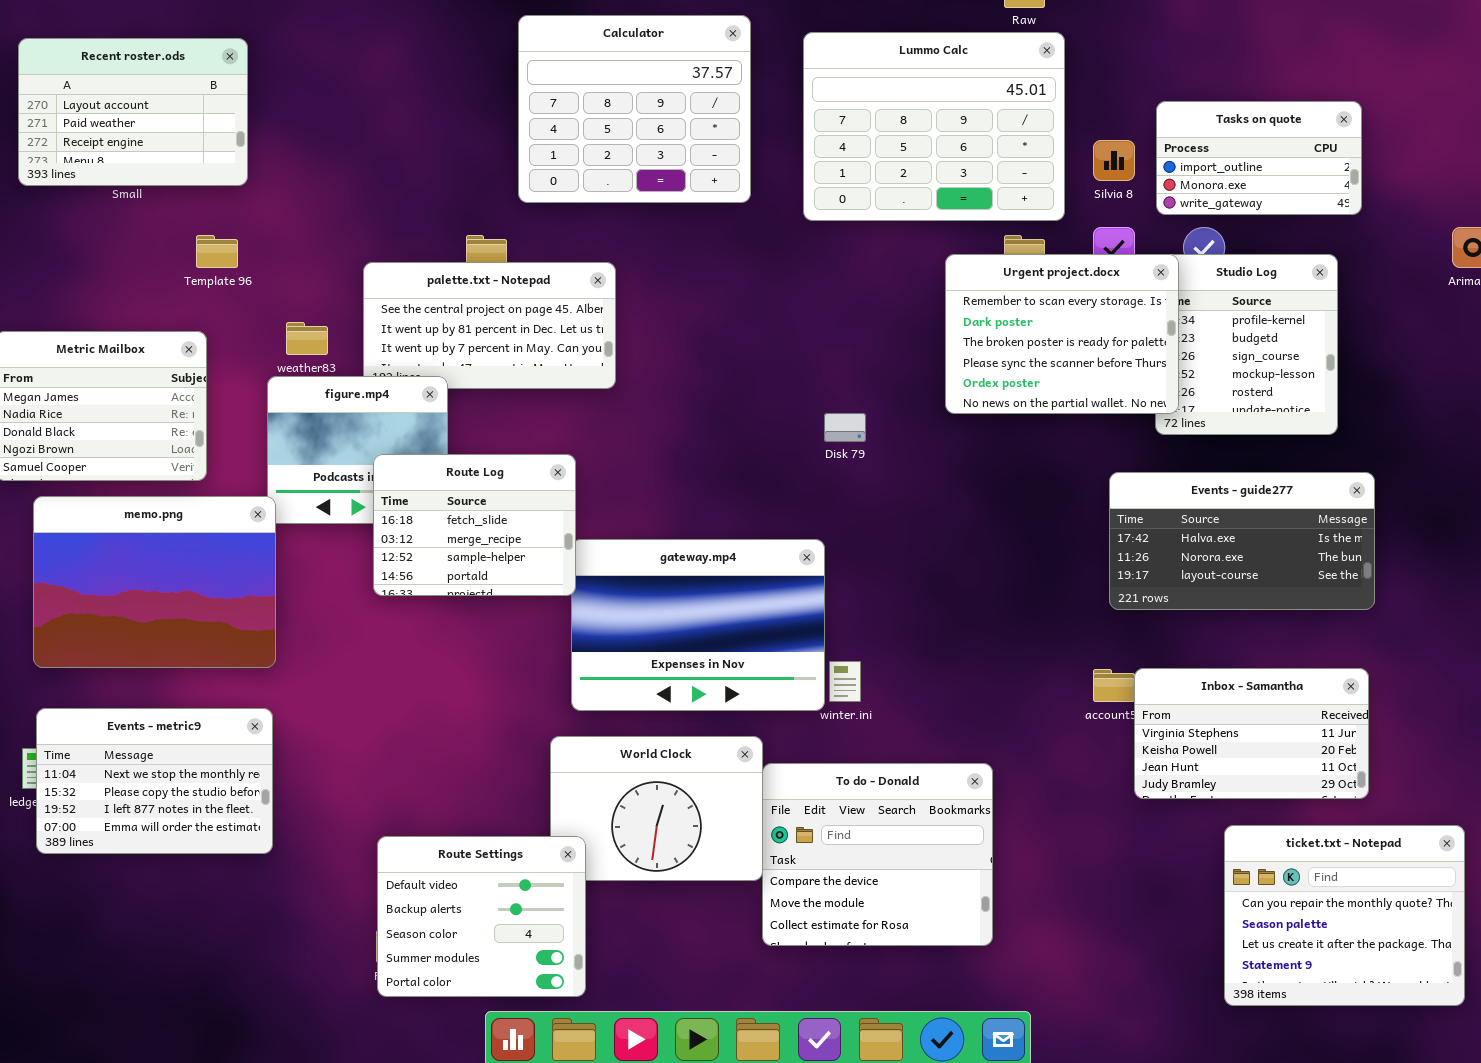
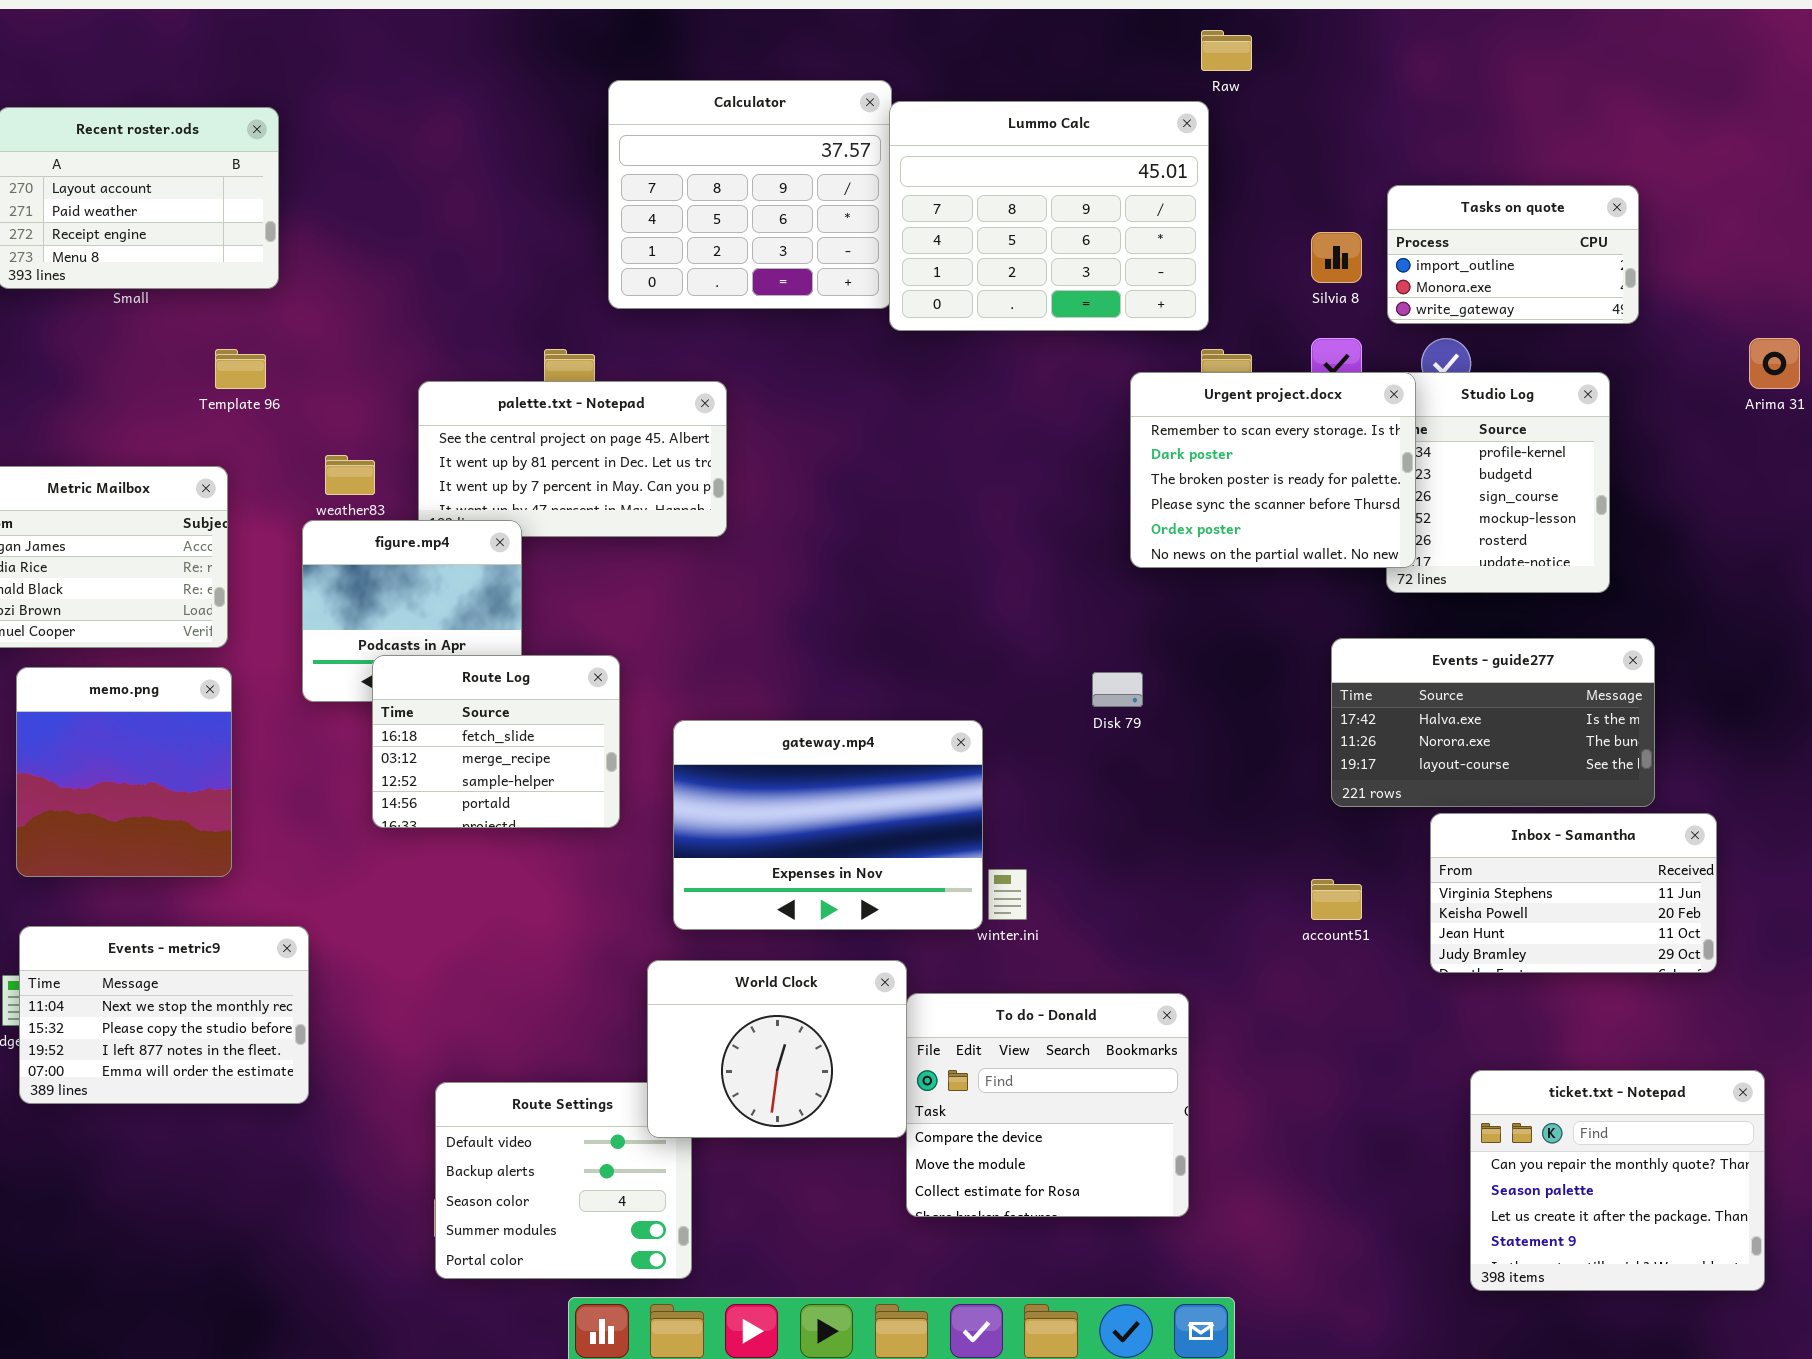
Lummo Calc: [803,32,1065,221] -> [889,101,1209,331], moved
Disk 79: [824,413,866,442] -> [1092,672,1143,707], moved
Route Log: [373,454,576,596] -> [372,655,620,828], moved
memo.png: [33,496,276,668] -> [16,667,232,877], resized
Inbox - Samantha: [1134,668,1369,799] -> [1430,813,1717,973], moved
World Clock: [550,736,763,881] -> [647,960,907,1138], raised

